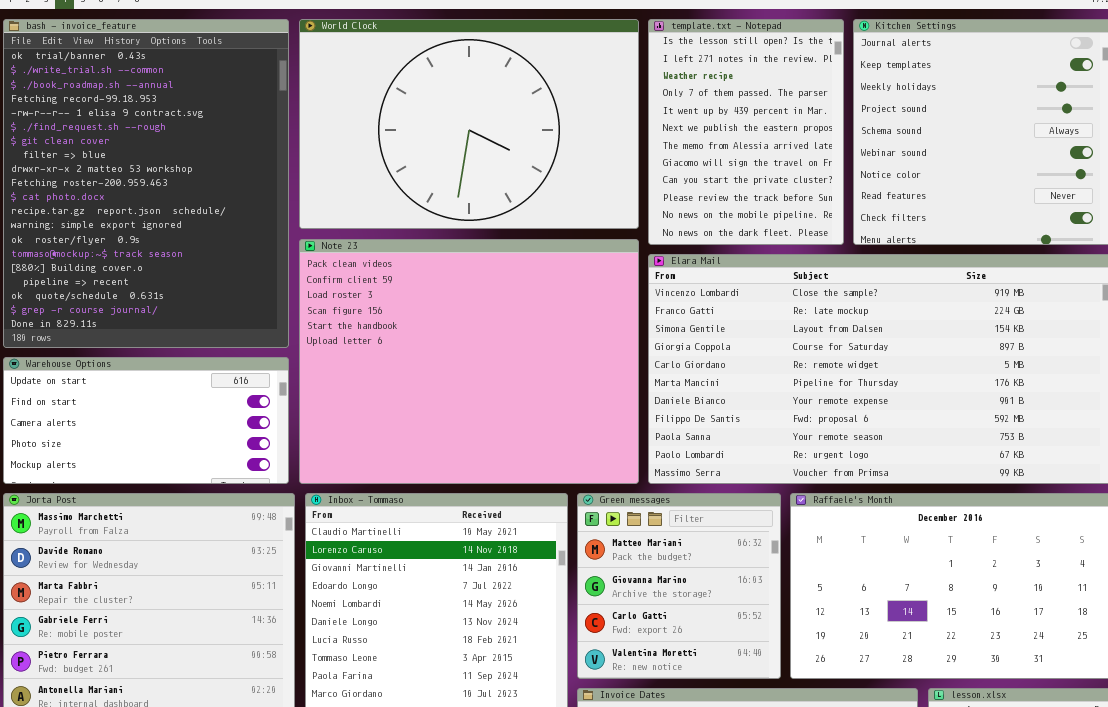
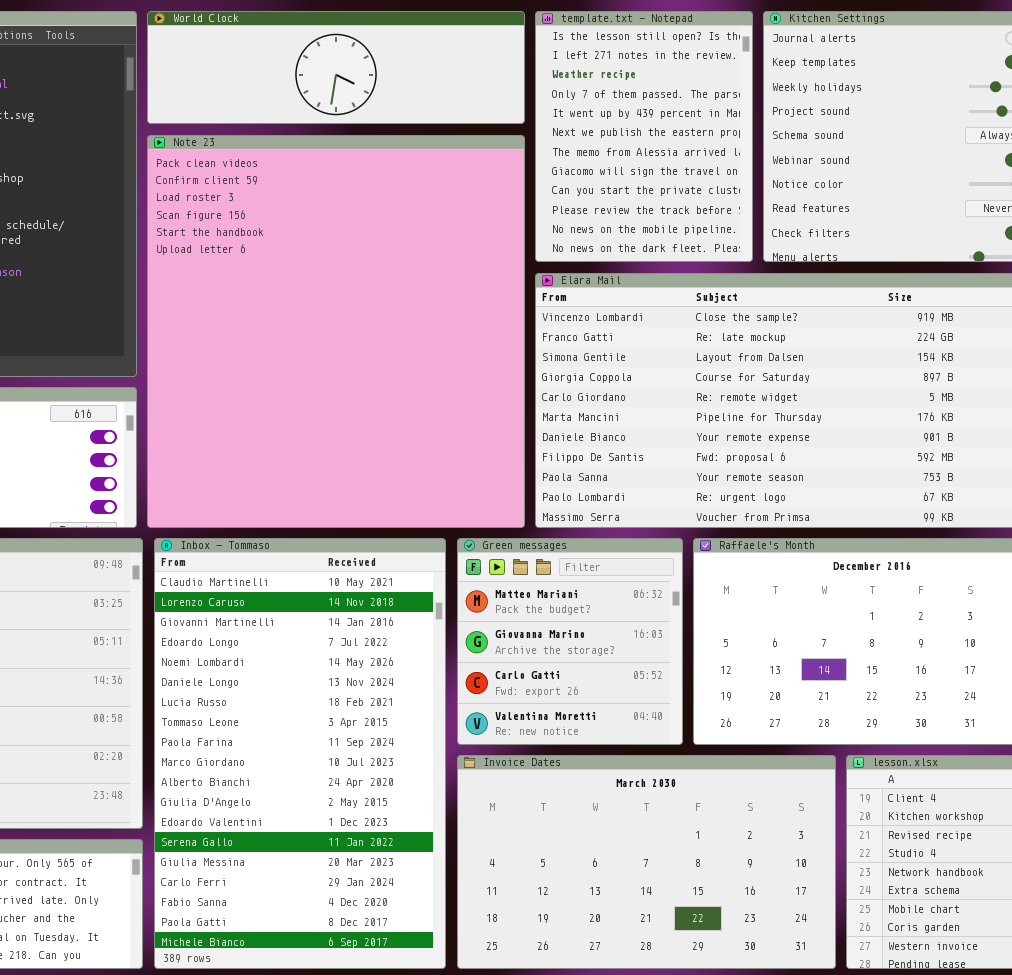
World Clock: [299,19,639,229] -> [147,11,525,124], resized
Note 23: [299,239,639,484] -> [147,135,525,528], resized

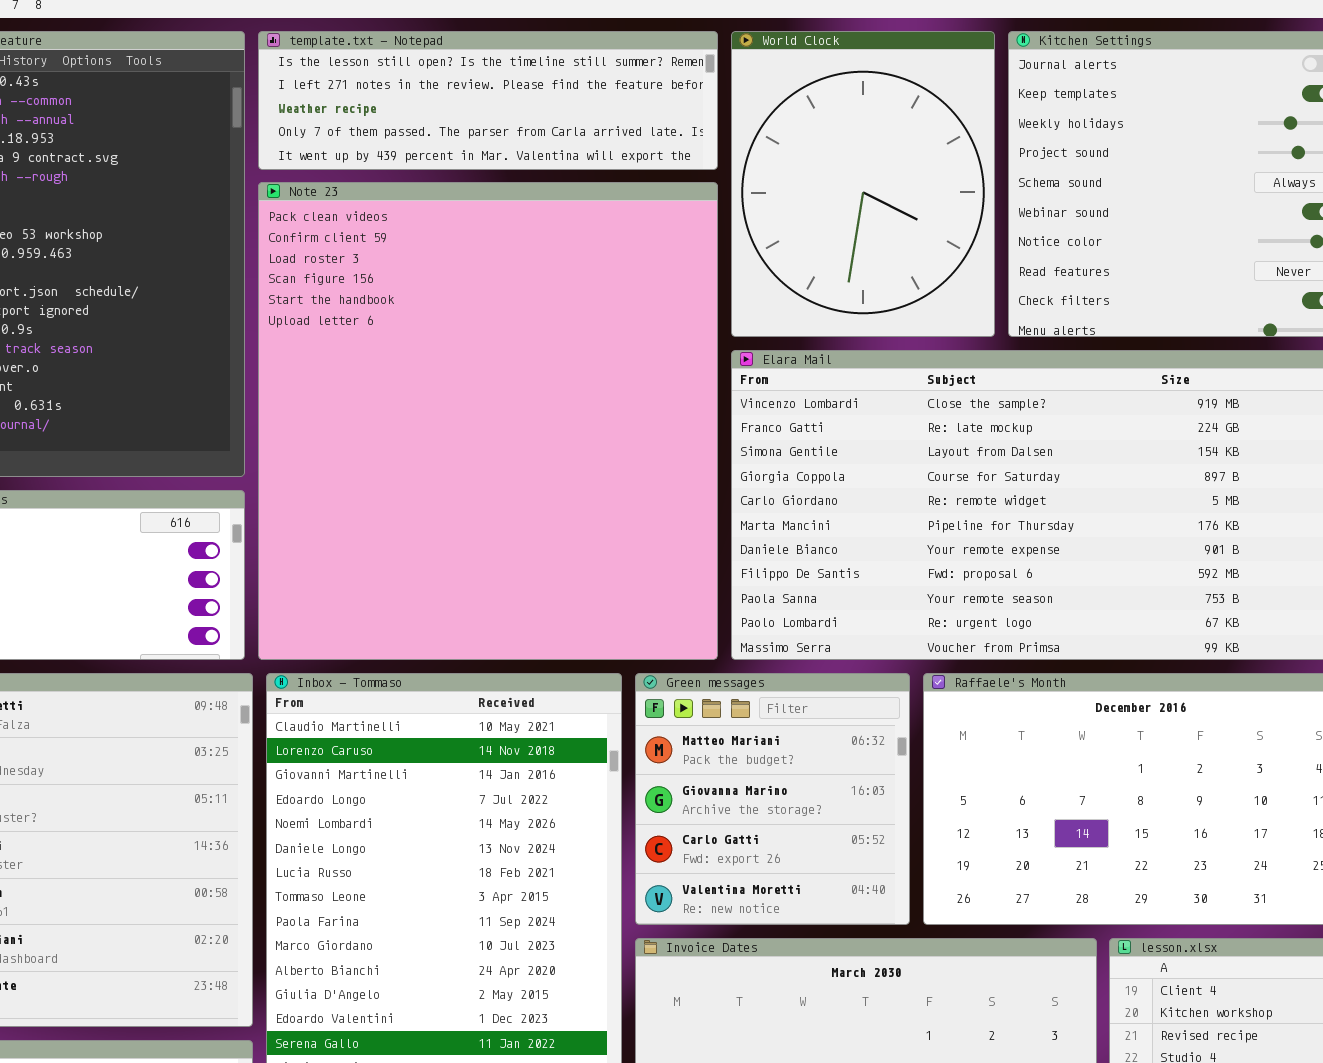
World Clock: [147,11,525,124] -> [731,31,995,337], moved, resized
template.txt - Notepad: [535,11,753,262] -> [258,31,718,170], moved, resized

